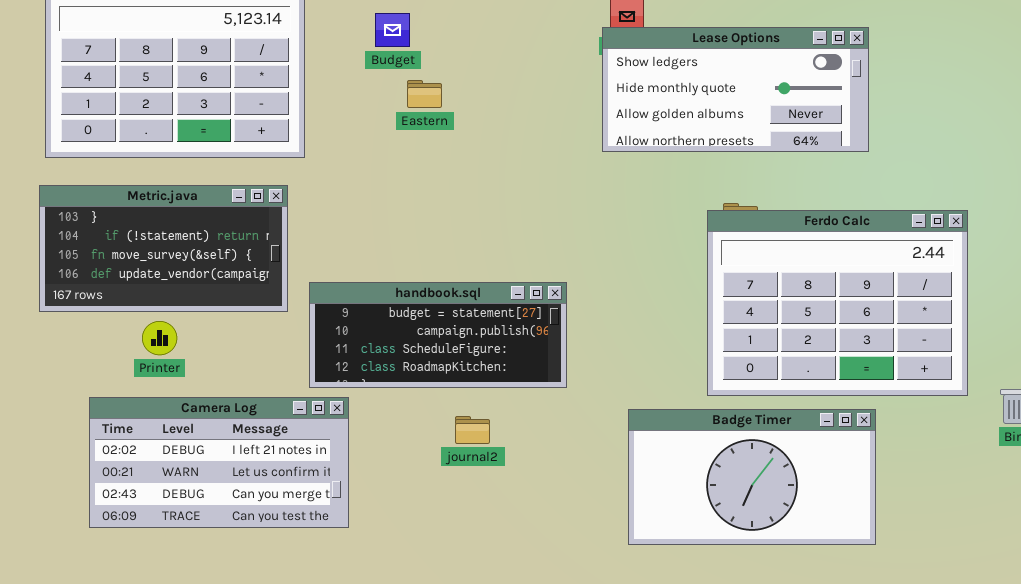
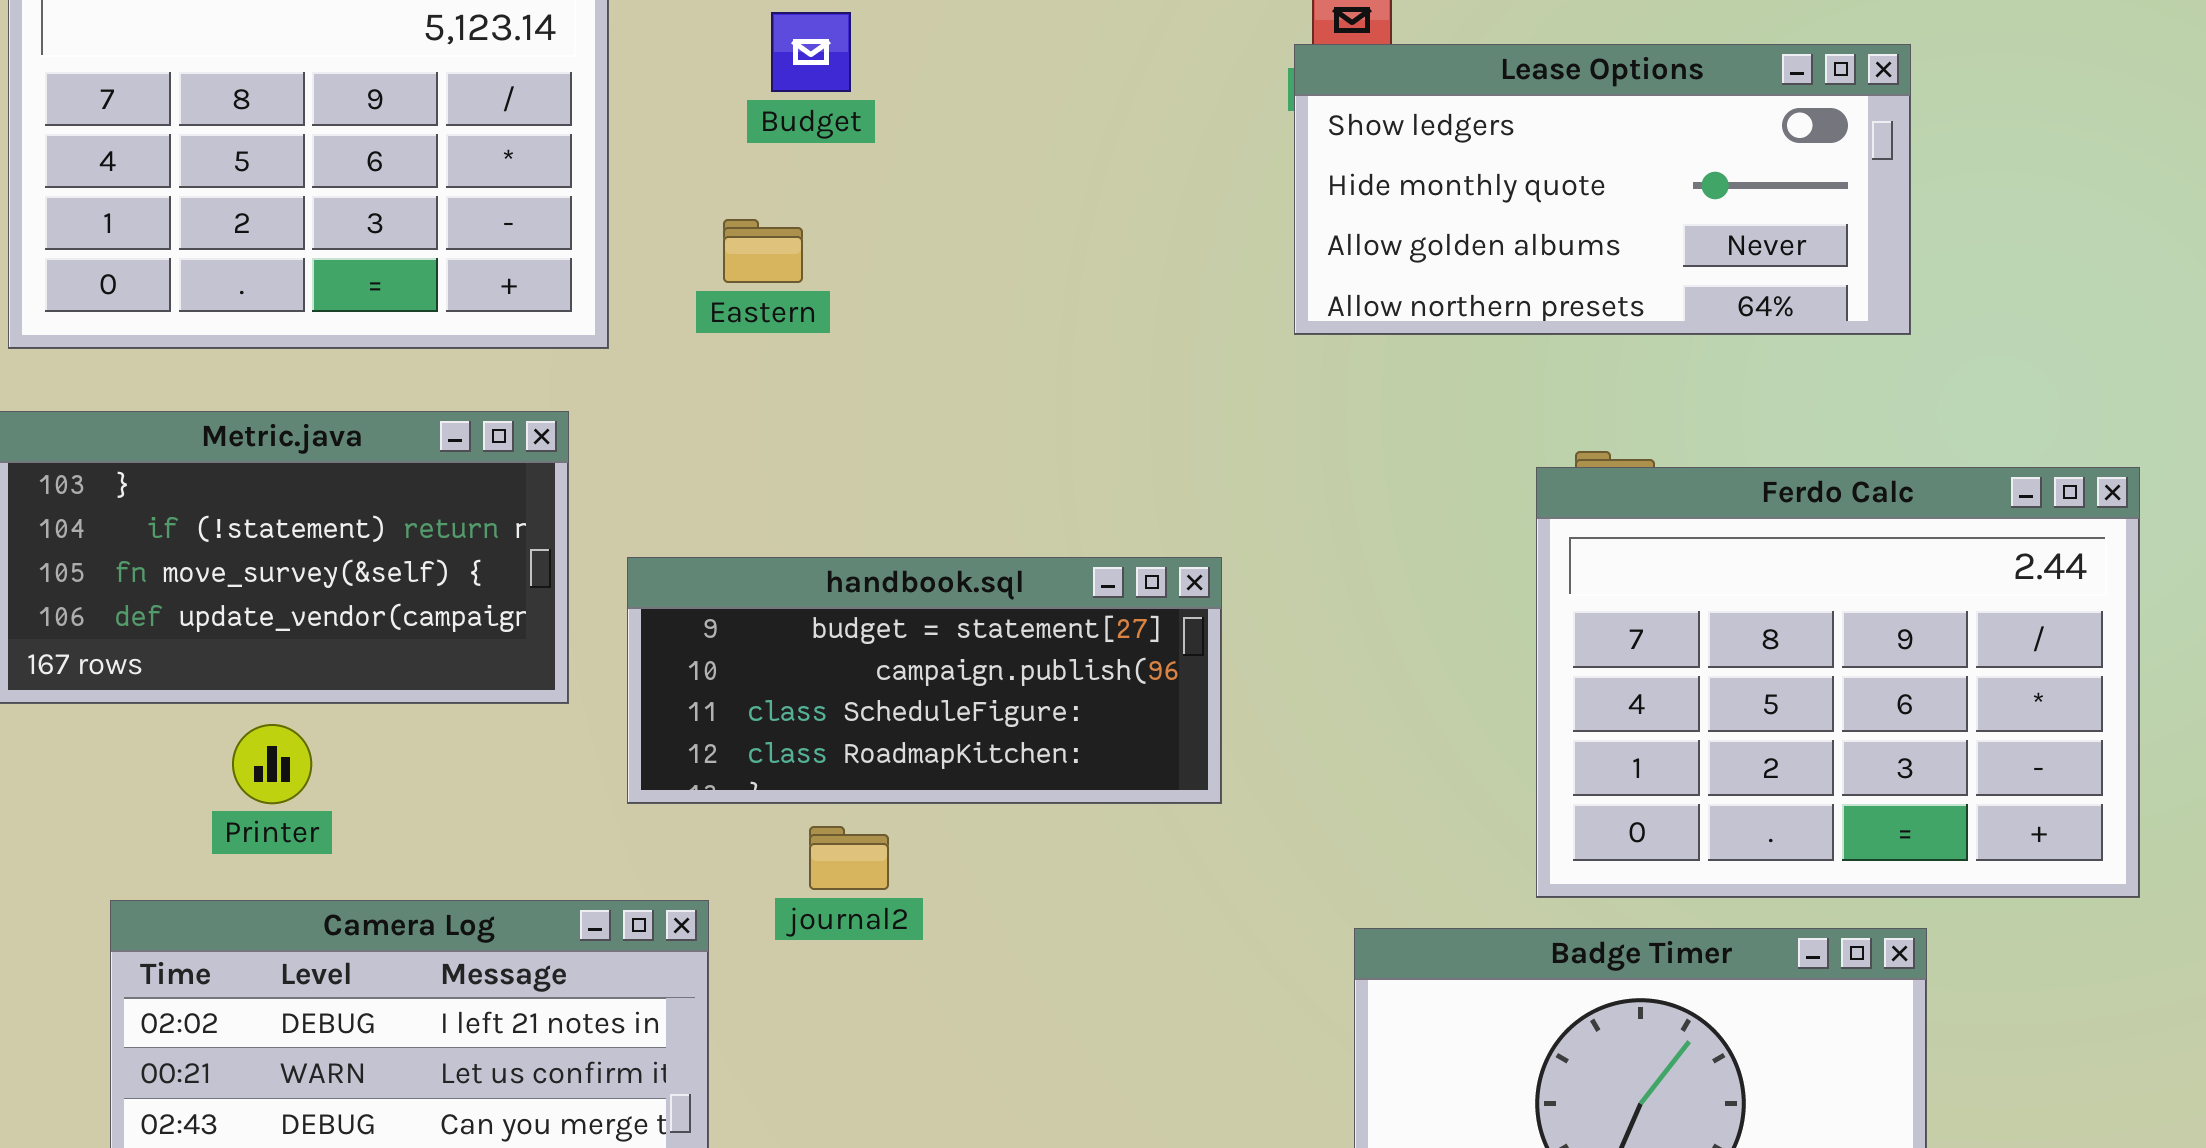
Eastern: [407,80,442,108] -> [723,219,803,283], moved
handbook.sql: [309,282,567,388] -> [627,557,1222,804], moved
journal2: [455,416,490,444] -> [809,826,889,890], moved

